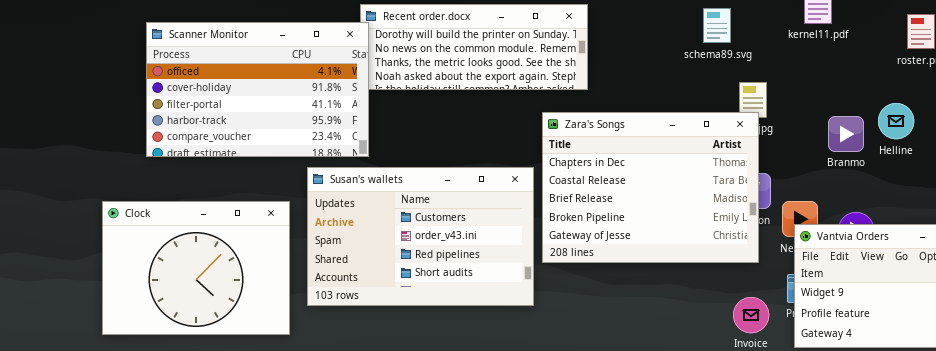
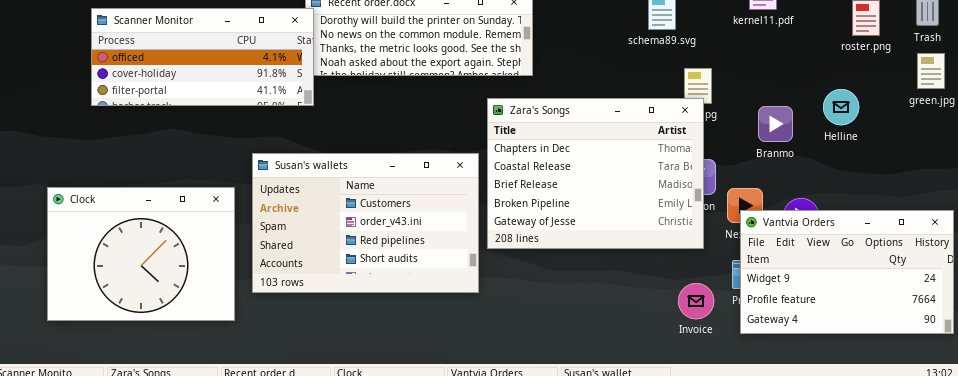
Scanner Monitor: [146,22,369,157] -> [91,8,314,106], resized
Branmo: [828,116,864,152] -> [758,106,793,142], moved

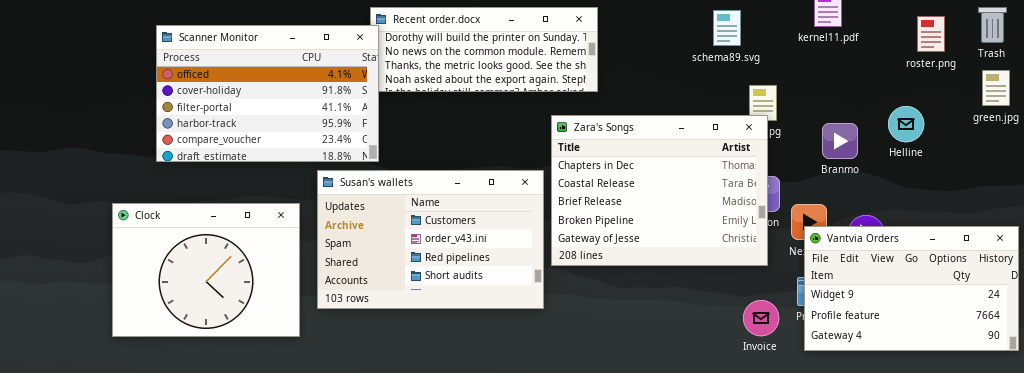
Scanner Monitor: [91,8,314,106] -> [156,25,379,162], resized

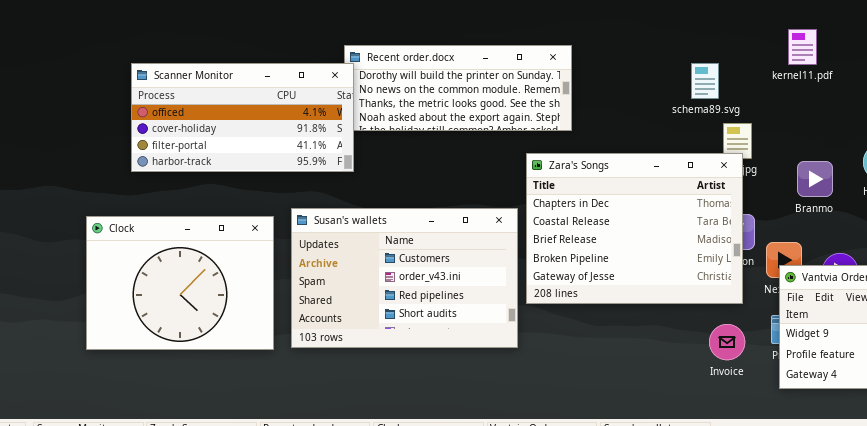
schema89.svg: [713,10,741,46] -> [691,63,719,99], moved
Scanner Monitor: [156,25,379,162] -> [131,63,354,172], resized
Clock: [112,203,300,337] -> [86,216,274,350], moved
Invoice: [743,300,779,336] -> [709,324,745,360], moved

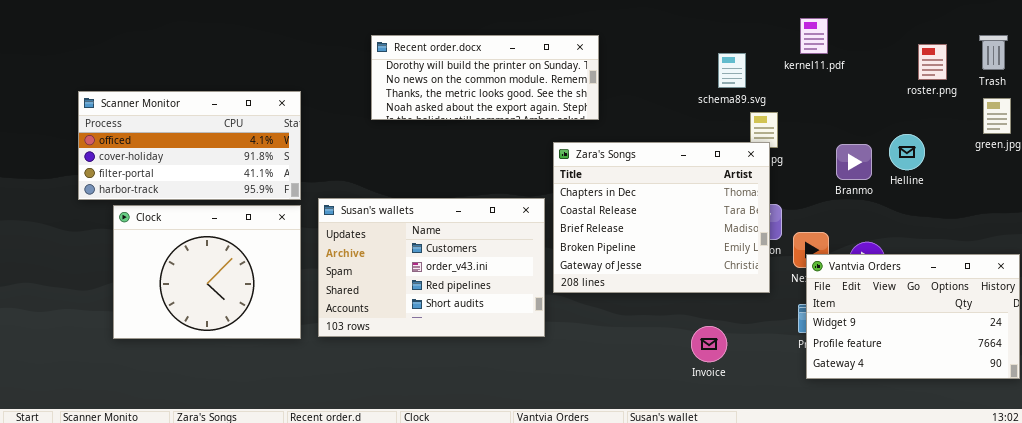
kernel11.pdf: [788,29,817,65] -> [800,18,828,54], moved
Scanner Monitor: [131,63,354,172] -> [78,91,301,200], moved
Branmo: [797,161,833,197] -> [836,144,872,180], moved
Invoice: [709,324,745,360] -> [691,326,727,362], moved

